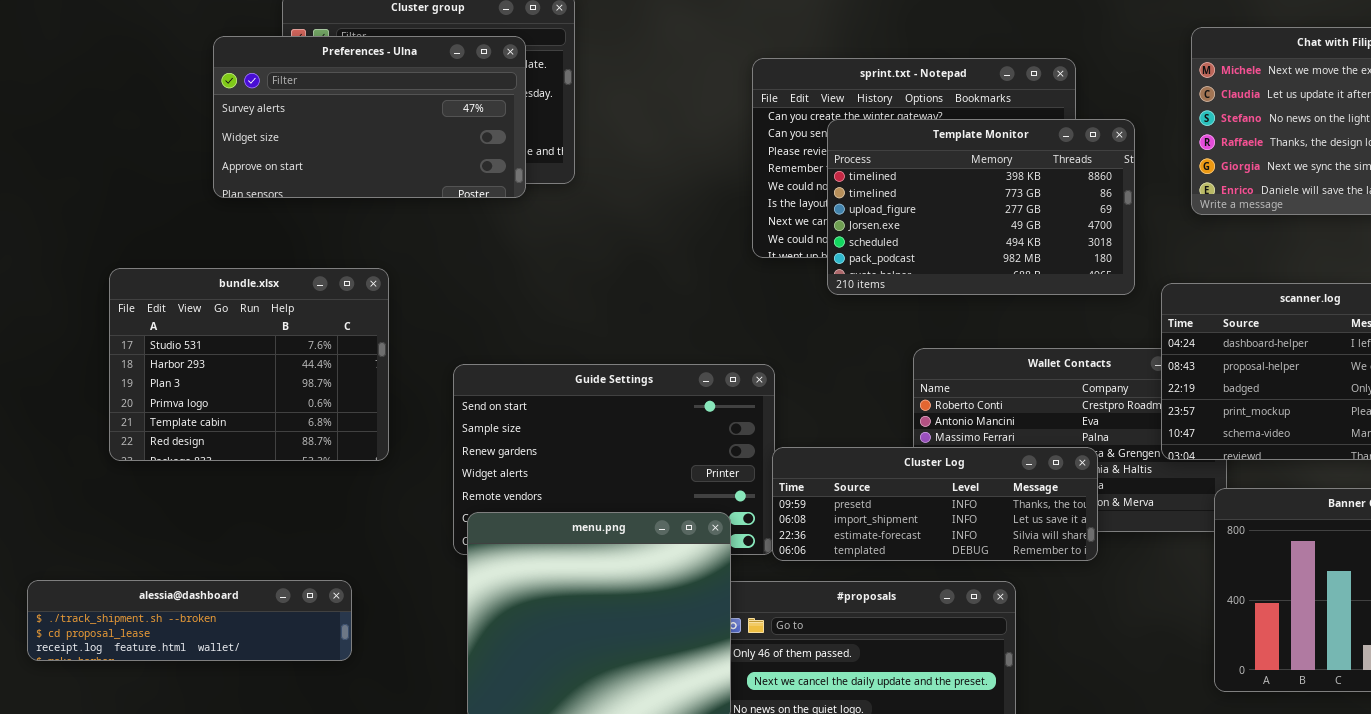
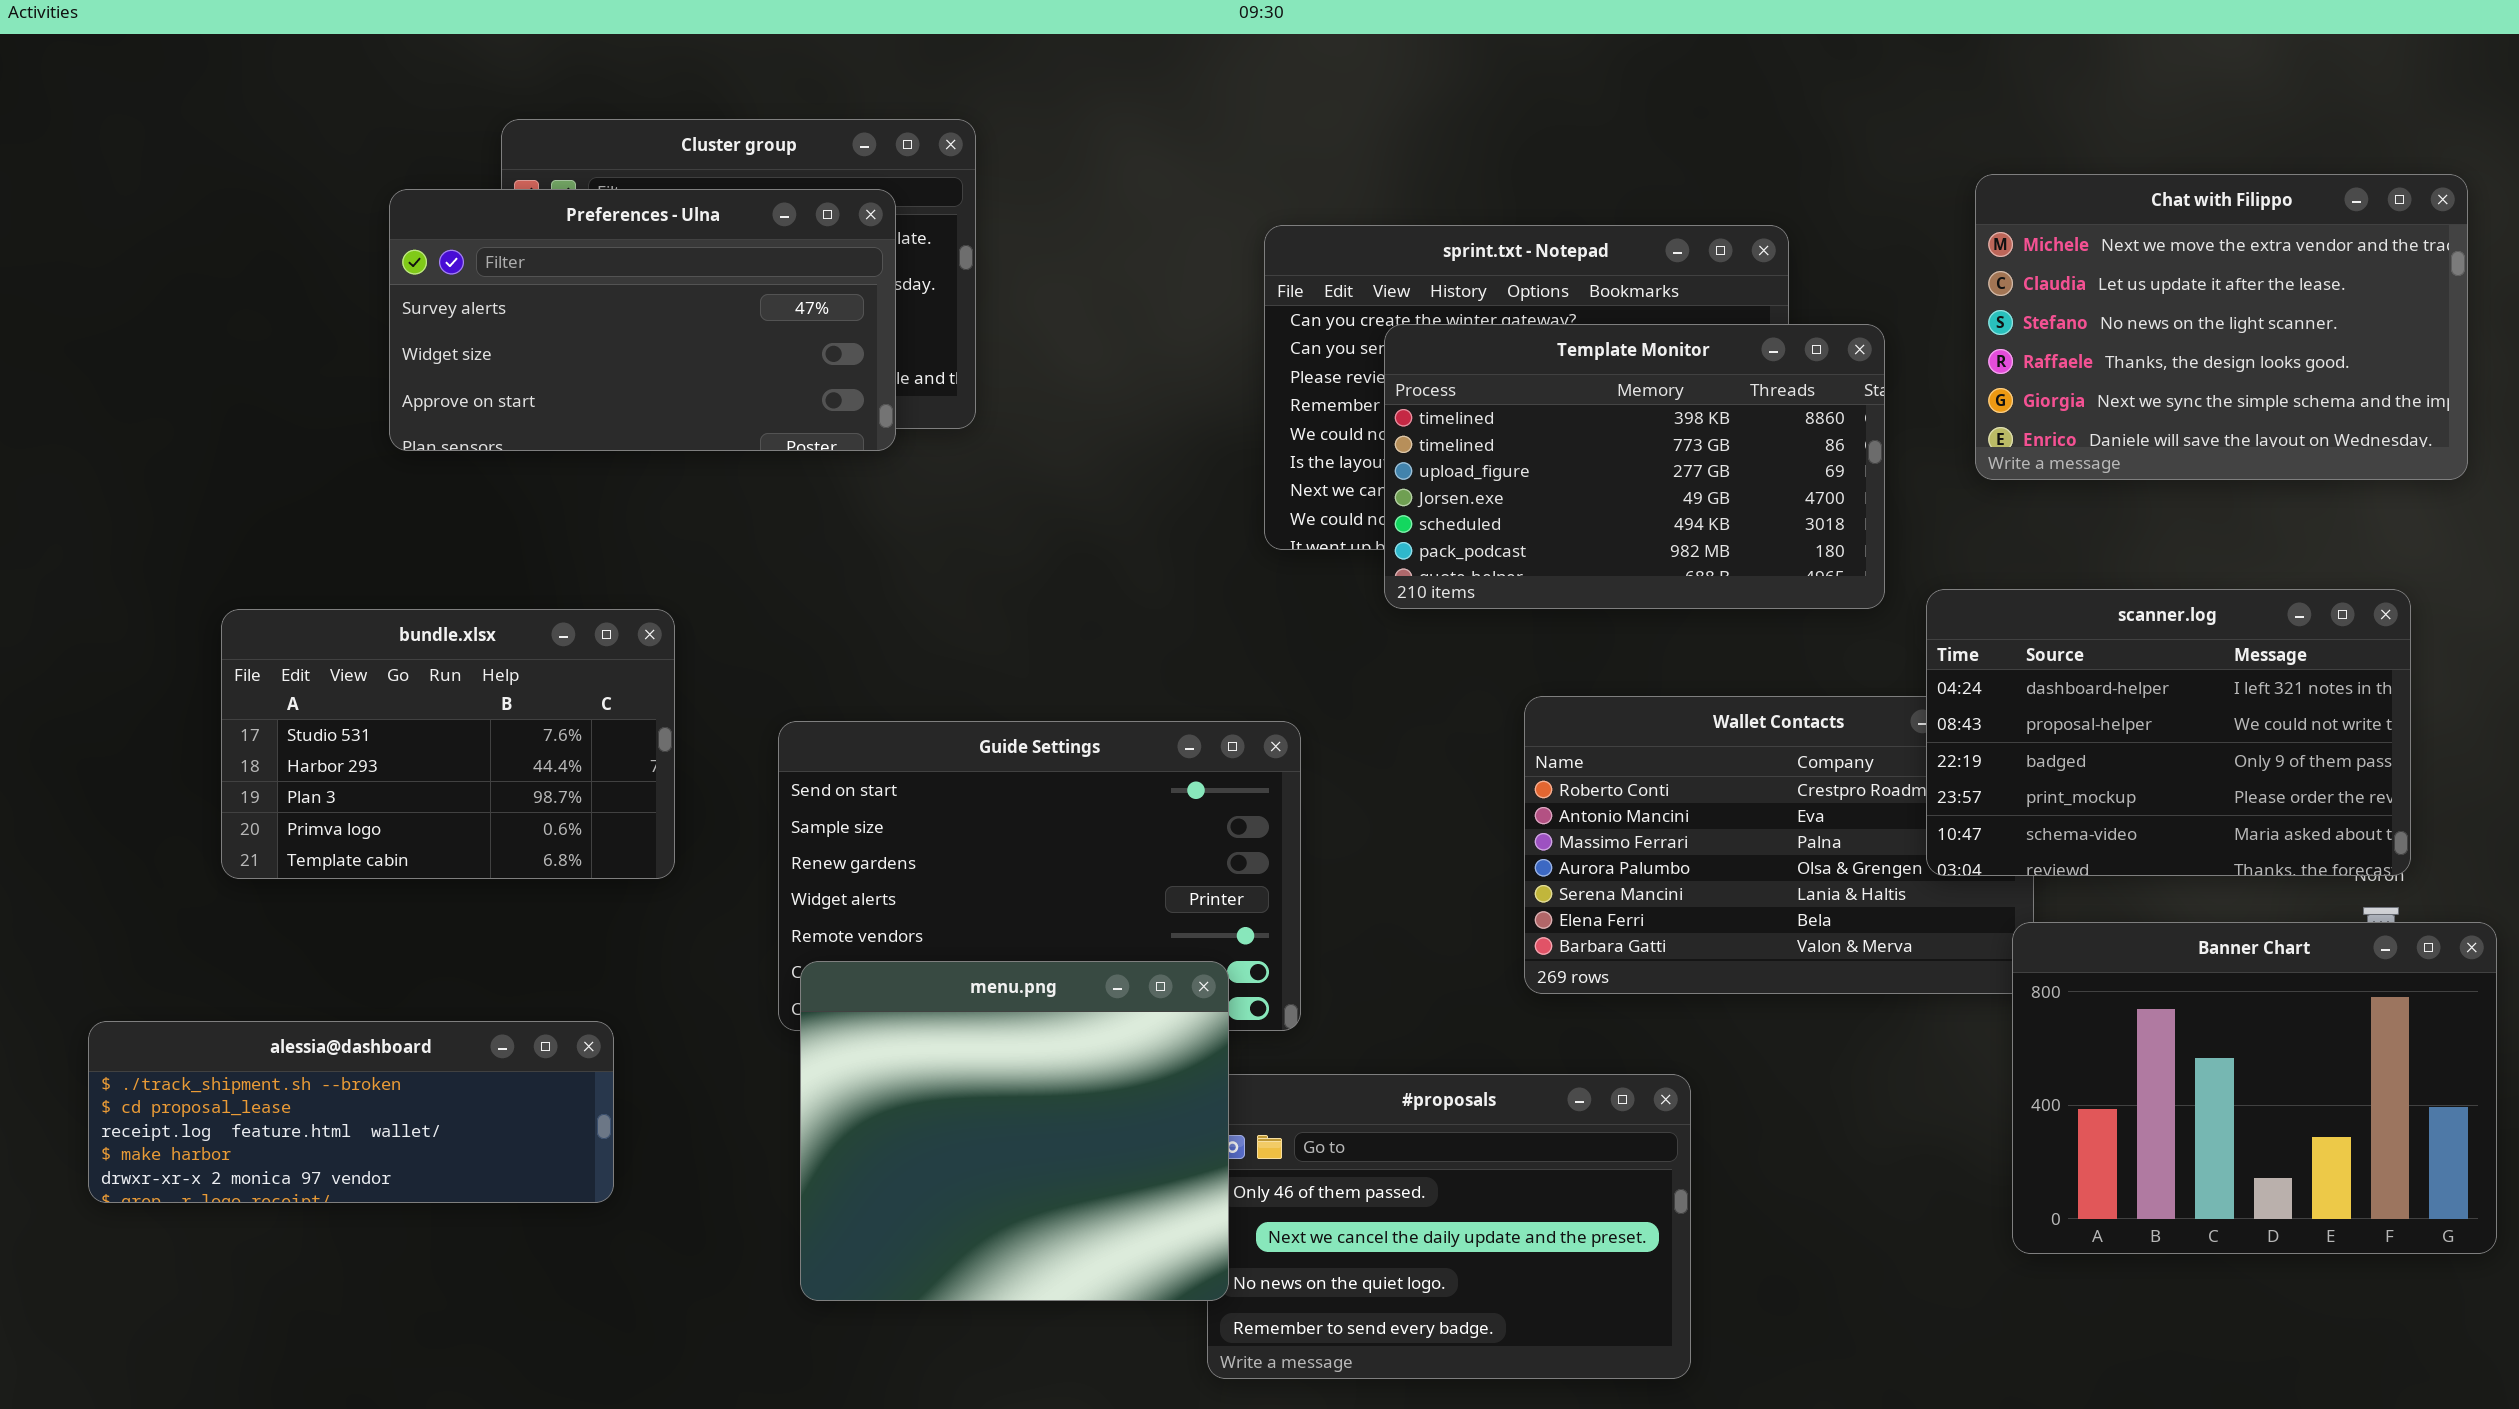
bundle.xlsx: [109,268,389,461] -> [221,609,675,879], resized
Cluster Log: [772,447,1098,561] -> none, closed
alessia@dashboard: [27,580,352,661] -> [88,1021,614,1203], resized

